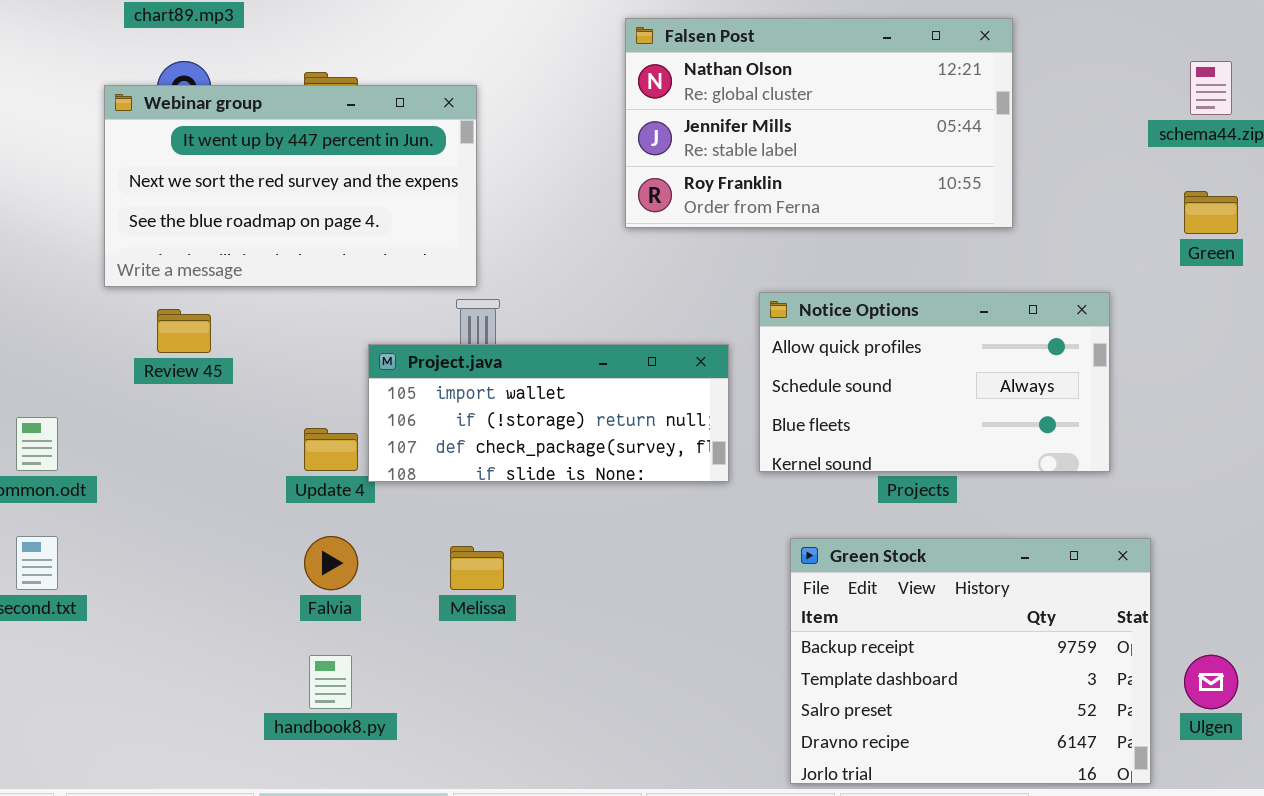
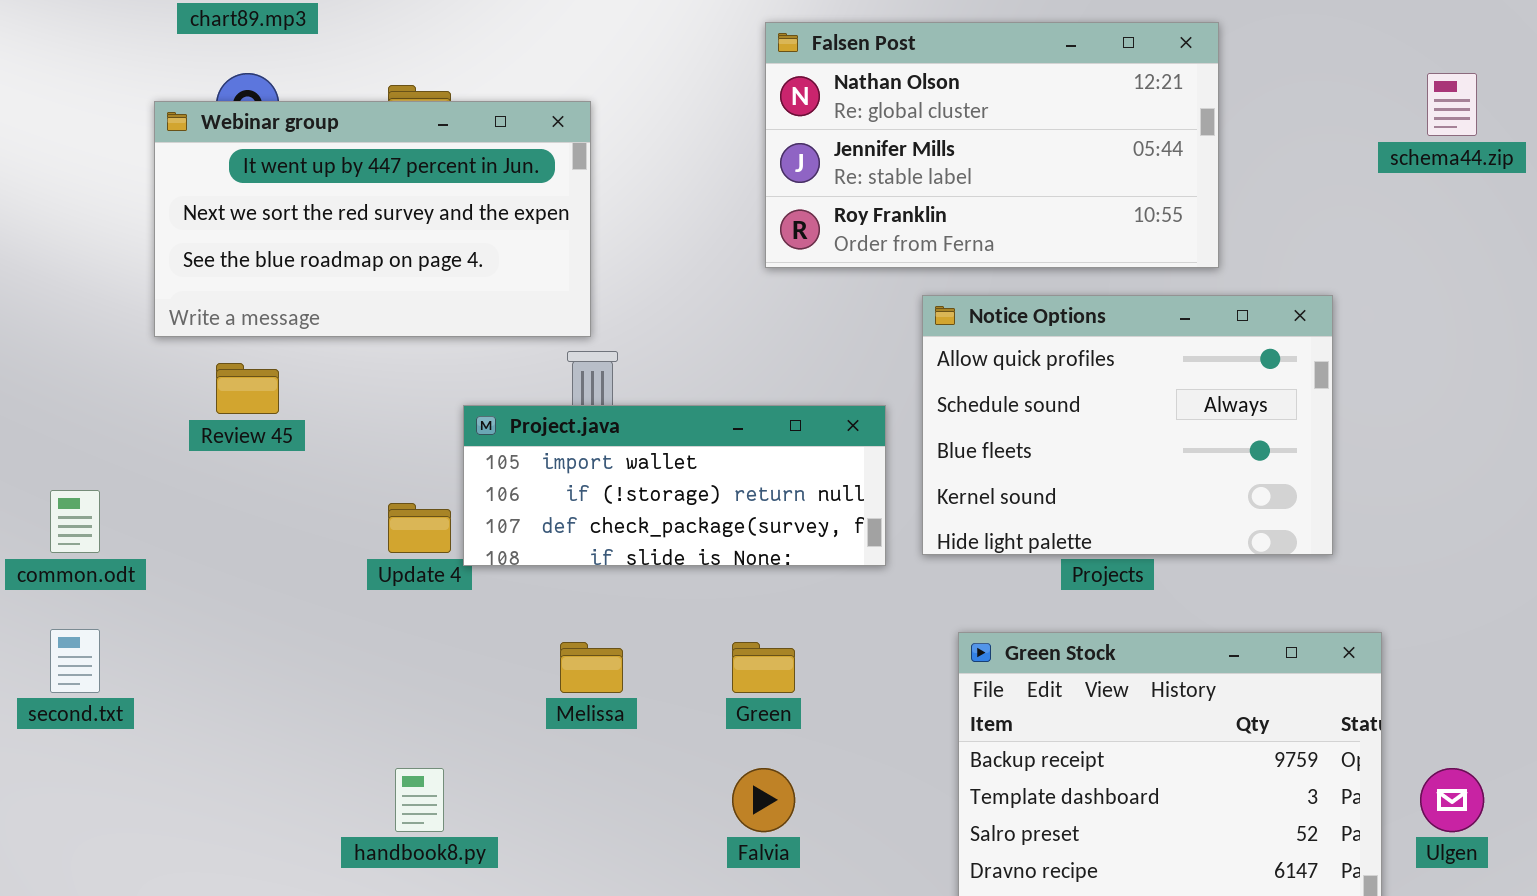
Green: [1184,191,1238,234] -> [732,642,795,693], moved
Notice Options: [759,292,1110,472] -> [922,295,1333,555], resized
Falvia: [304,536,358,590] -> [732,768,795,832], moved

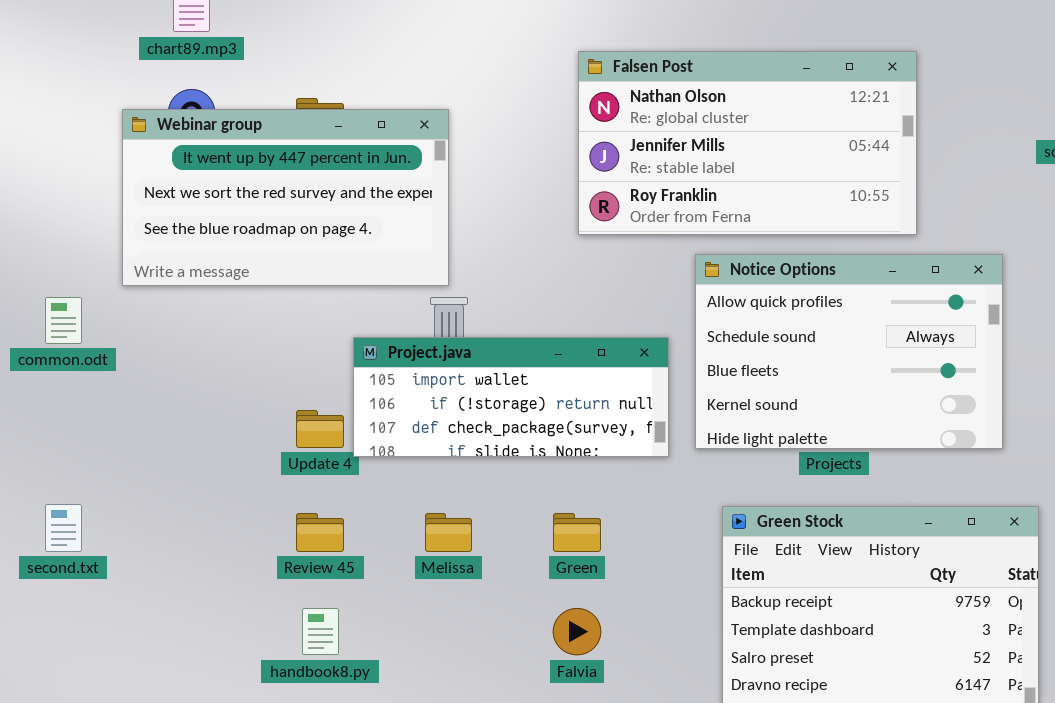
Review 45: [216,363,279,414] -> [296,513,344,552], moved
common.odt: [50,490,100,553] -> [45,297,82,344], moved

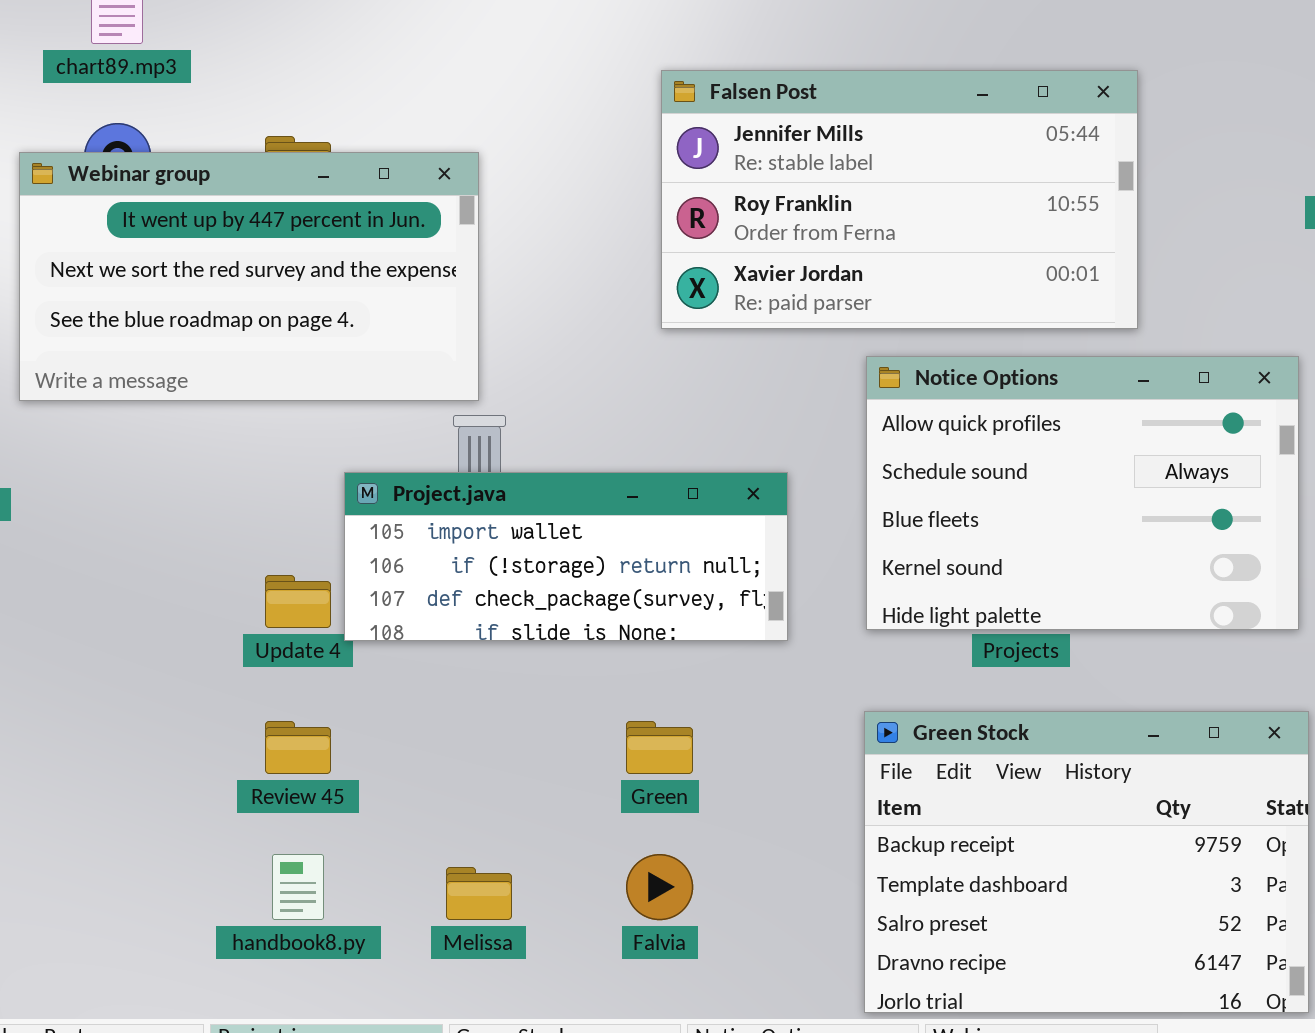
Falsen Post: [578,51,917,235] -> [661,70,1138,329], scrolled down 1 row
Notice Options: [695,254,1003,449] -> [866,356,1299,630], moved
Melissa: [425,513,472,552] -> [446,867,512,920], moved

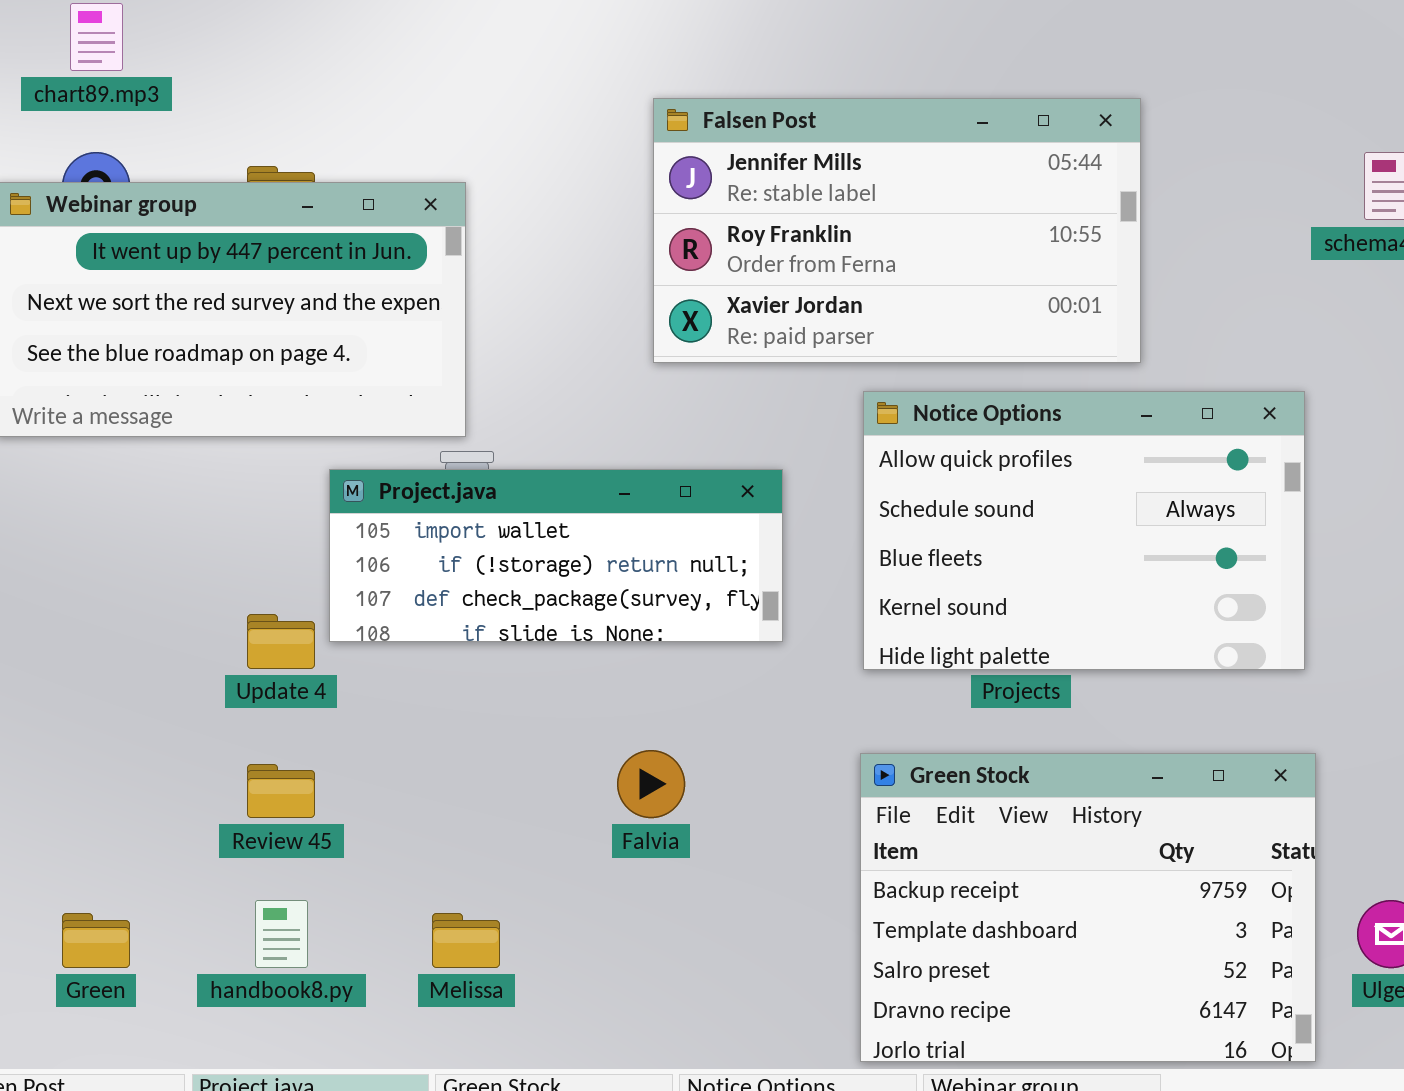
Project.java: [344,472,788,641] -> [329,469,783,642], moved
Green: [626,721,693,774] -> [62,913,130,968], moved
Falvia: [626,854,693,920] -> [617,750,685,818], moved

